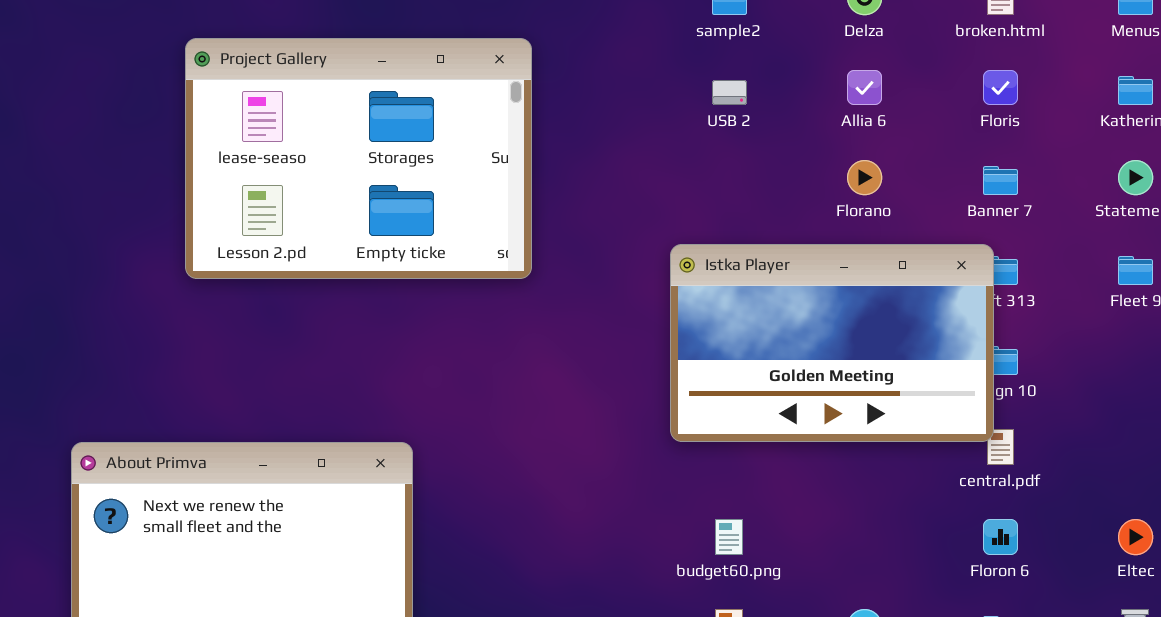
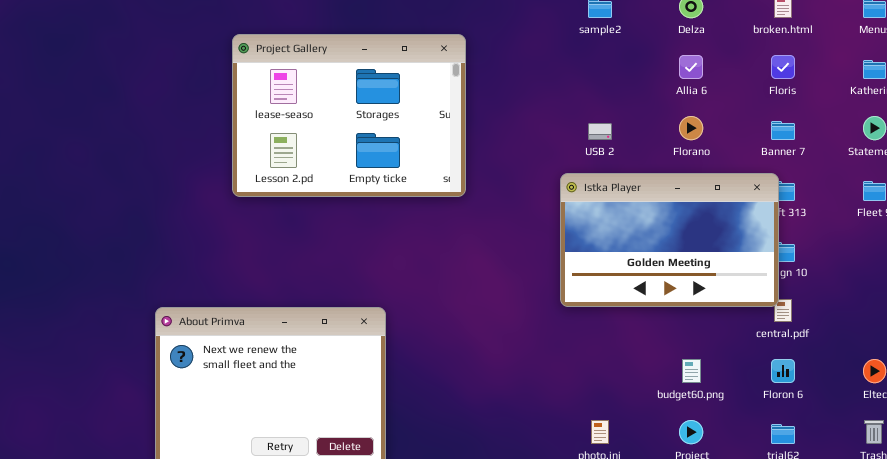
USB 2: [712,80,747,105] -> [588,123,612,140], moved
budget60.png: [715,519,743,555] -> [682,359,701,383], moved

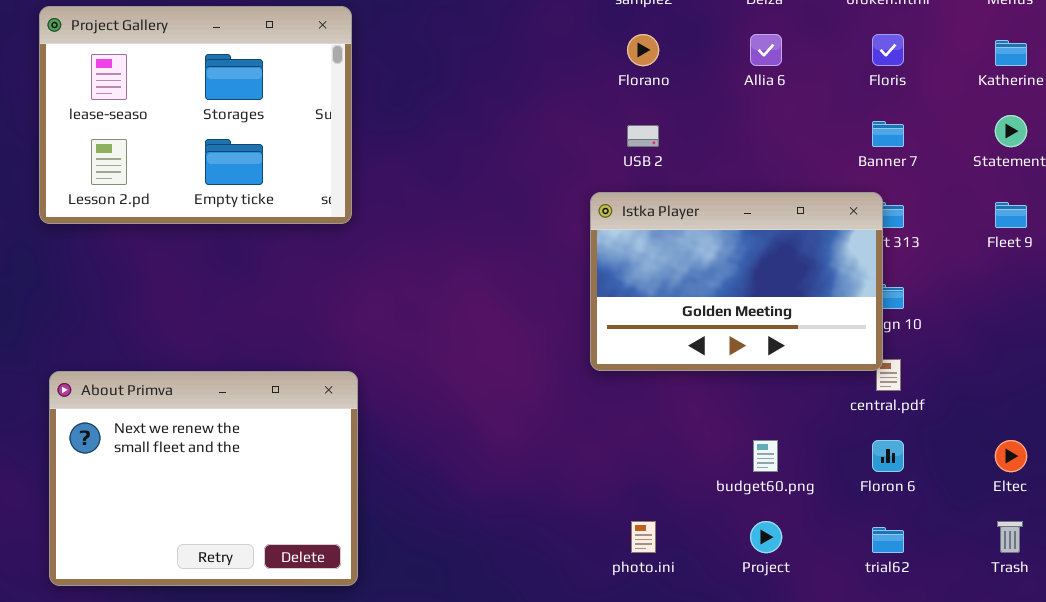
Project Gallery: [232,34,466,197] -> [39,6,352,224], moved
Florano: [679,116,703,140] -> [627,34,659,66], moved

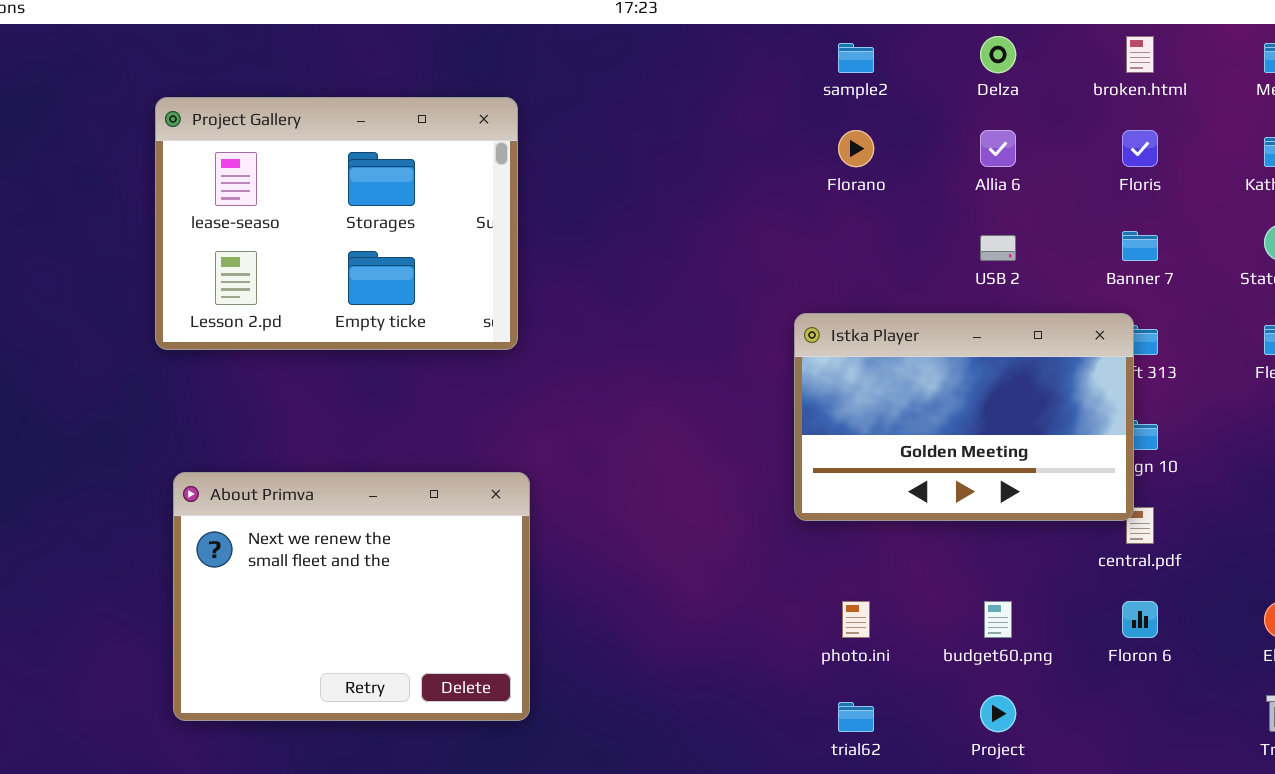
USB 2: [627,125,659,147] -> [980,235,1016,261], moved
About Primva: [49,371,358,586] -> [173,472,530,721], moved
photo.ini: [631,521,656,553] -> [842,601,870,638], moved
trial62: [872,527,904,553] -> [838,702,874,732], moved

